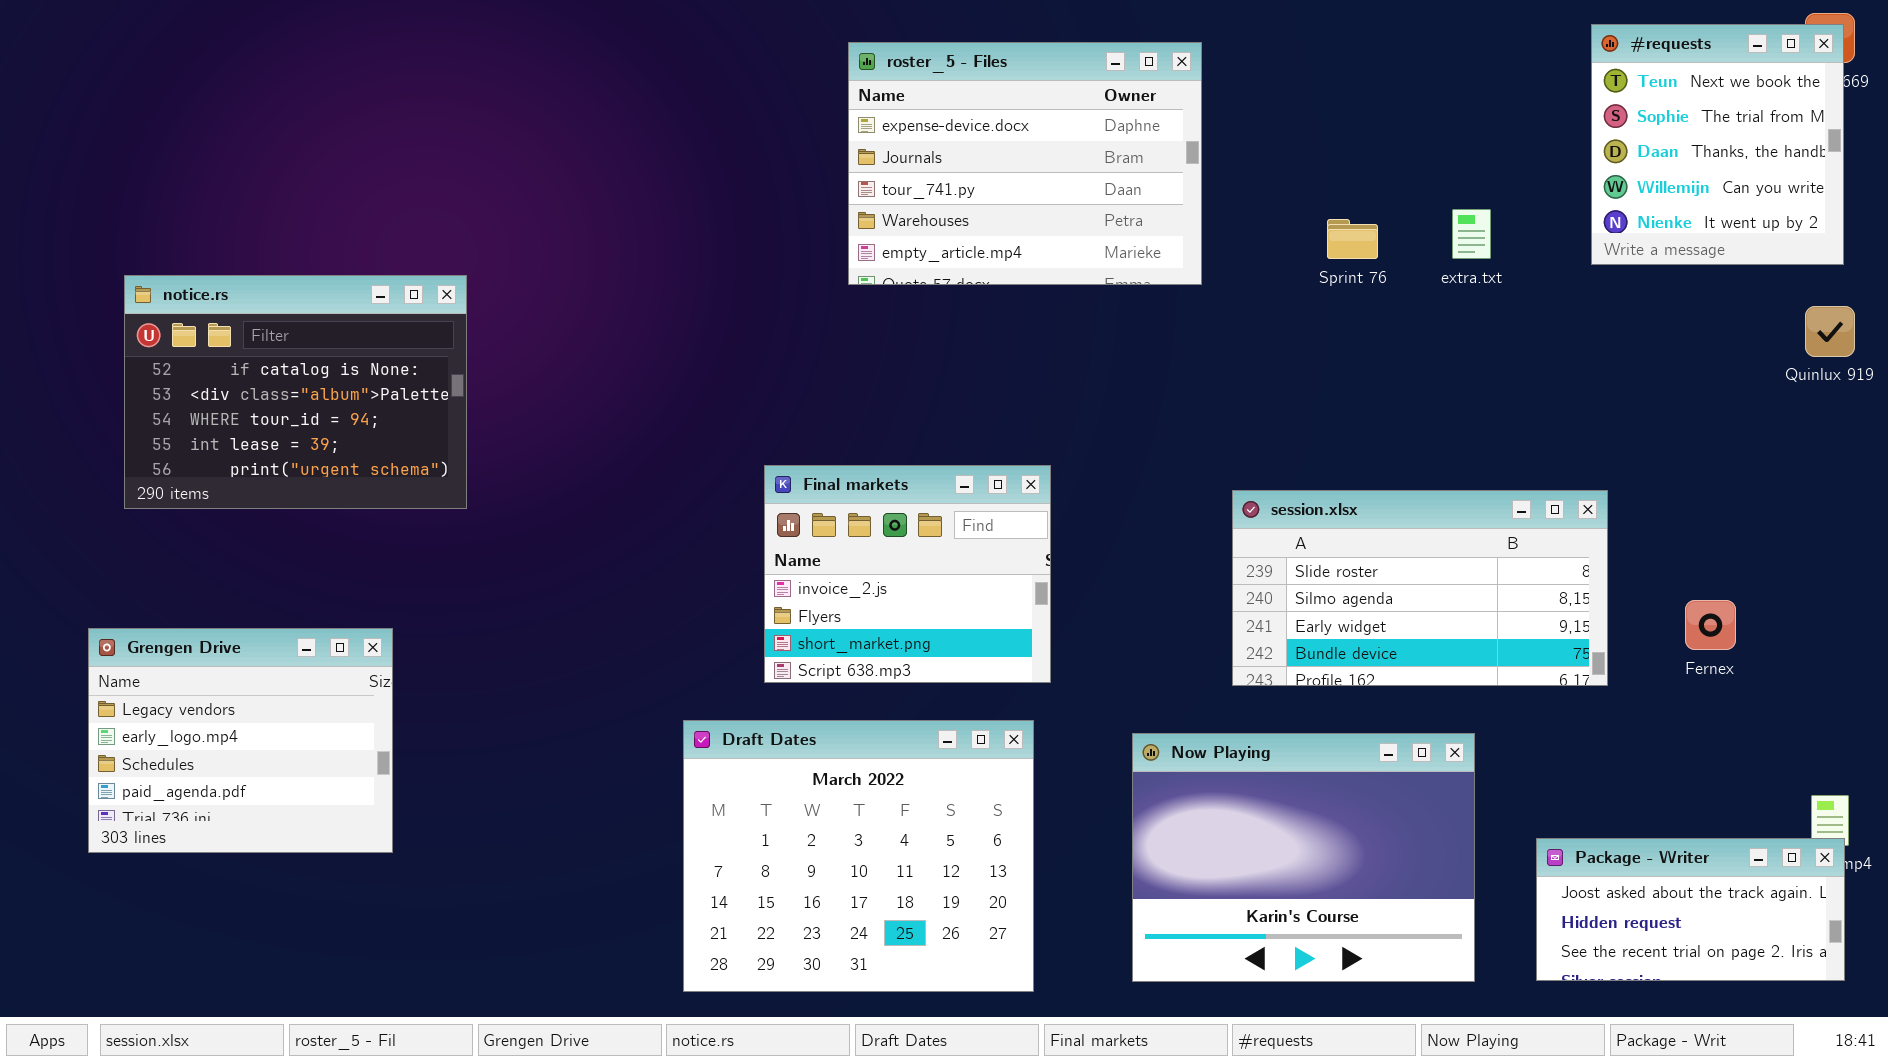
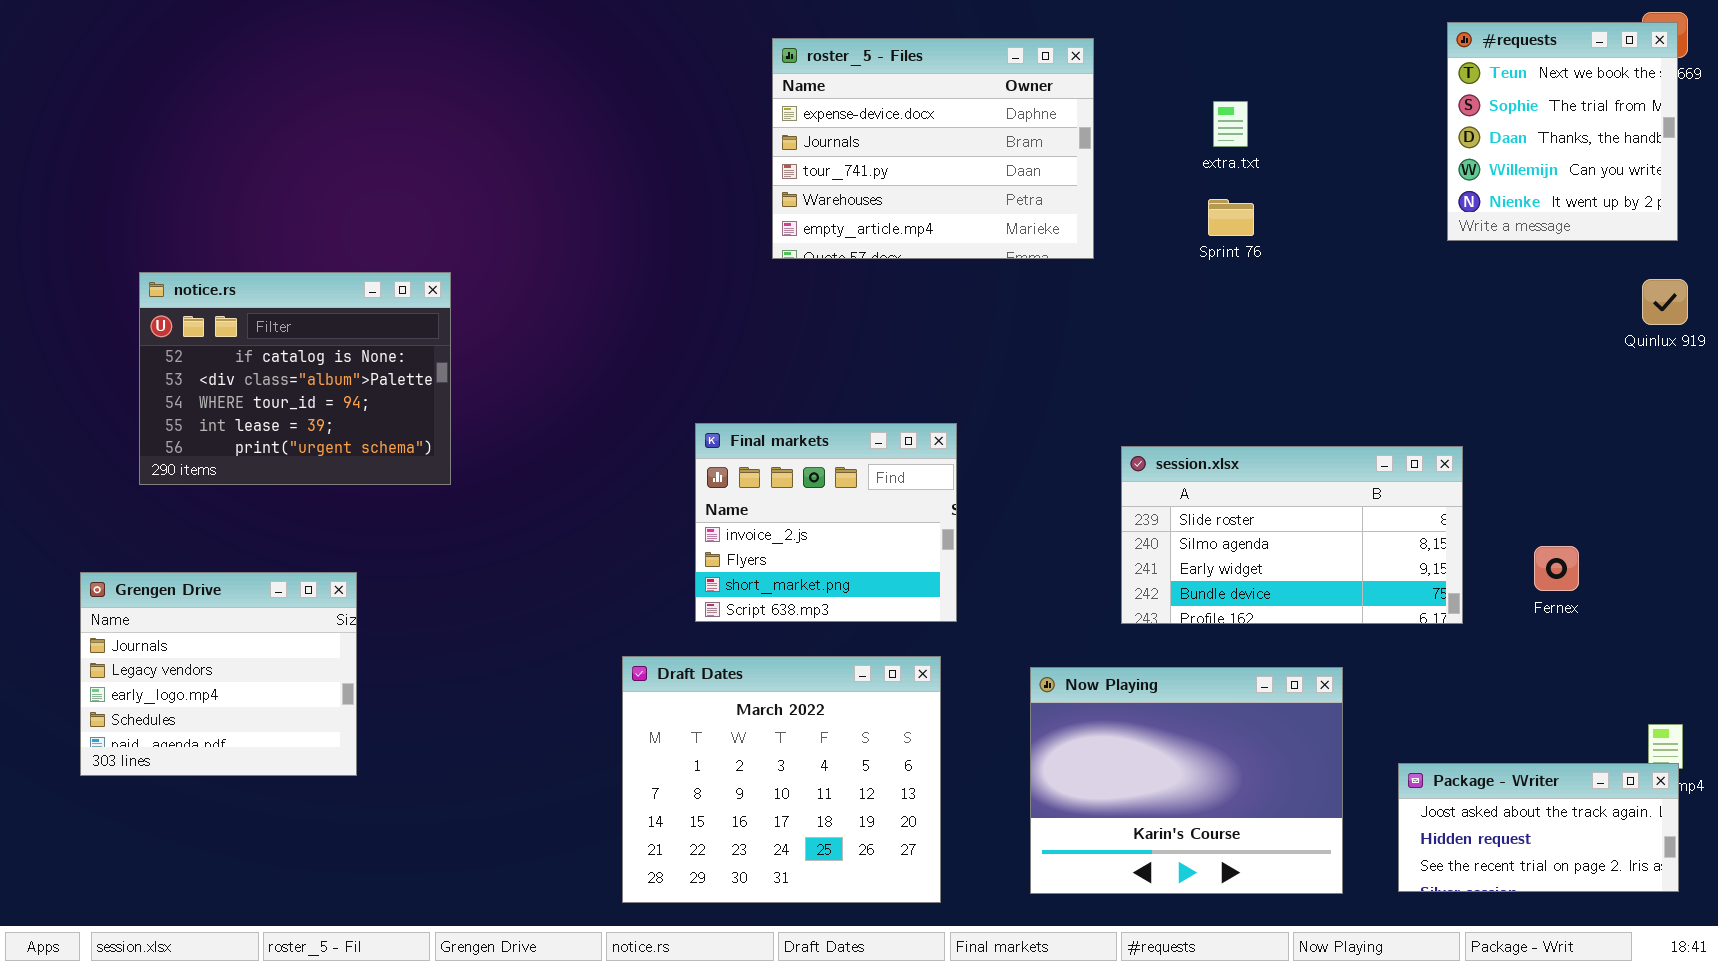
extra.txt: [1452,209,1491,259] -> [1213,101,1248,147], moved
notice.rs: [124,275,467,509] -> [139,272,451,485], moved
Grengen Drive: [88,628,393,853] -> [80,572,357,776], scrolled up 1 row

